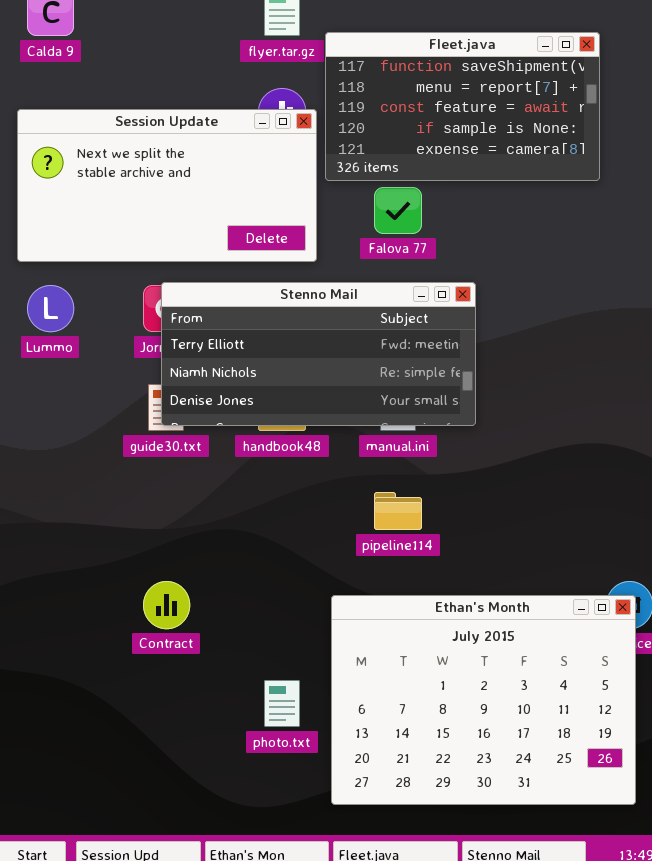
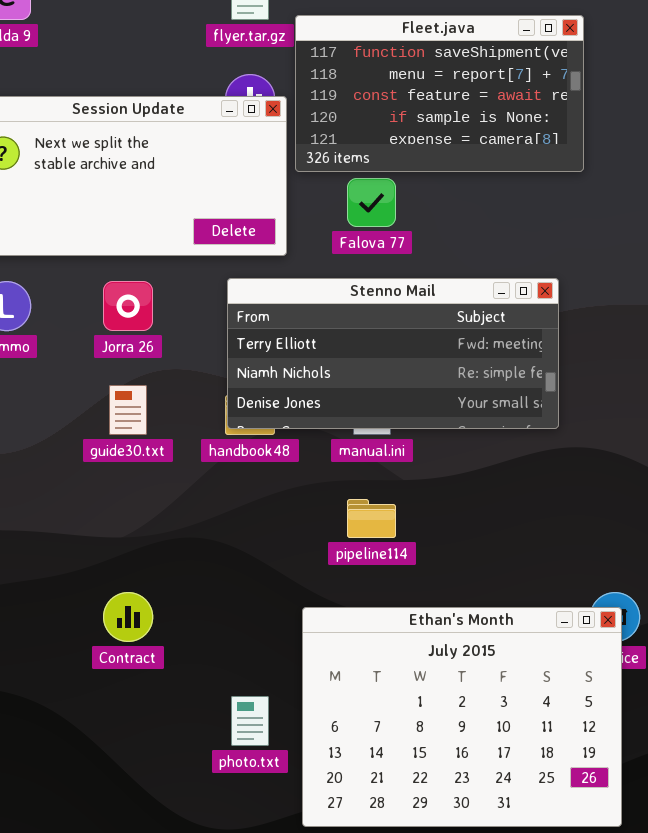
Stenno Mail: [161,282,476,426] -> [227,278,559,429], moved

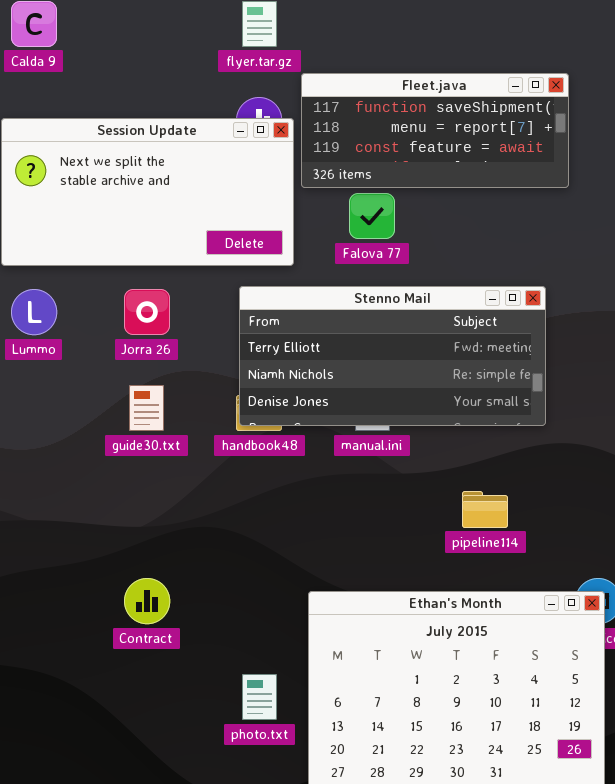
Fleet.java: [295,15,584,172] -> [301,73,569,188], resized
pipeline114: [347,499,396,538] -> [462,491,508,528], moved

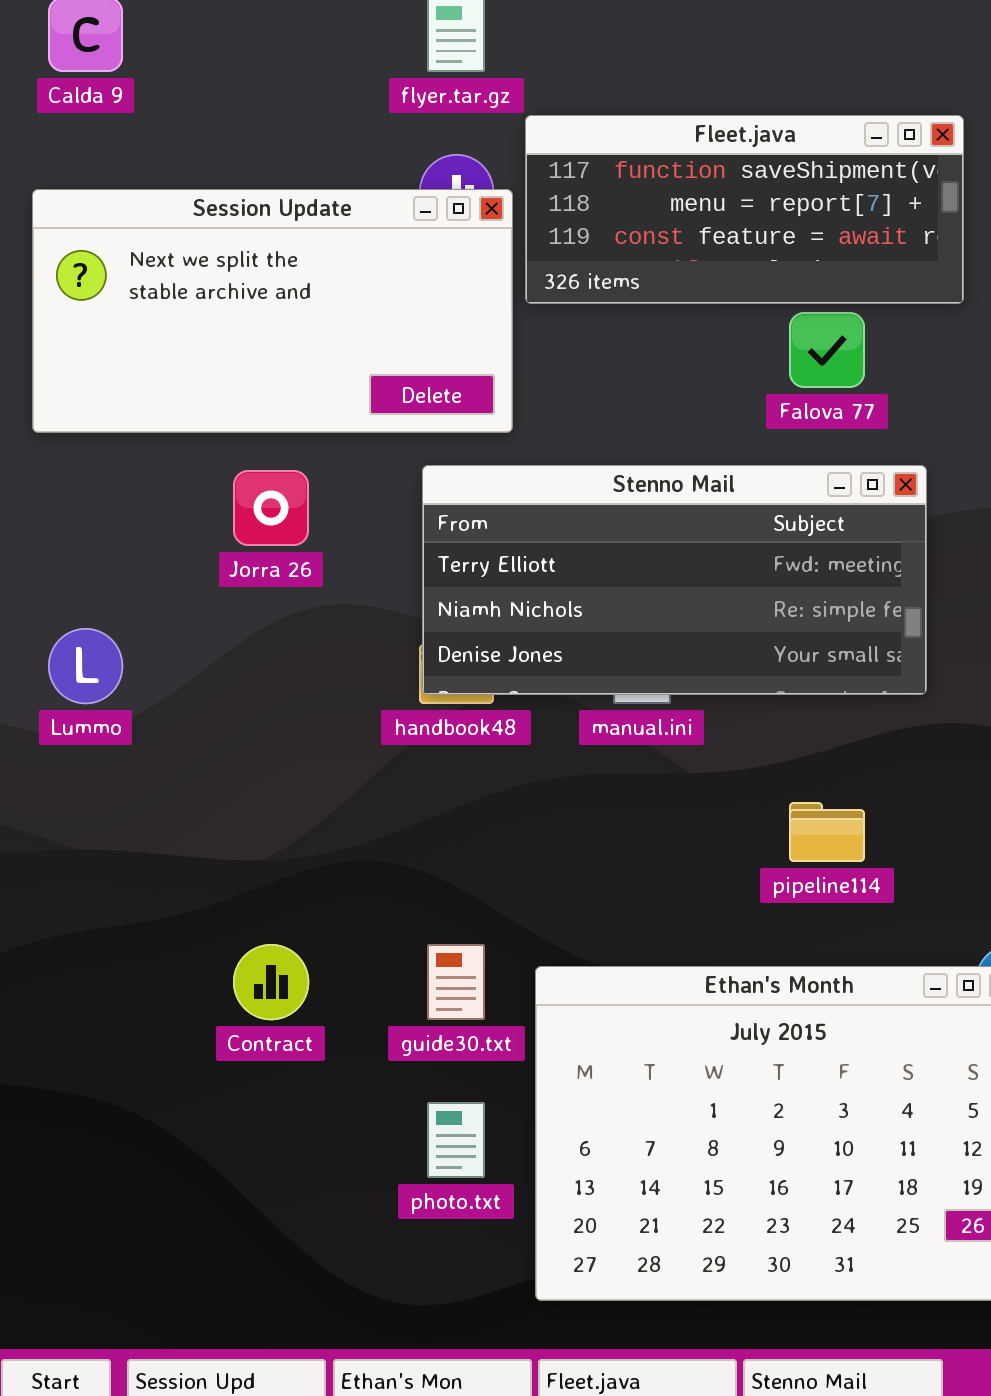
Falova 77: [349,193,395,239] -> [789,312,865,388], moved
Lummo: [11,289,57,335] -> [48,628,123,704], moved
guide30.txt: [129,385,164,431] -> [427,944,485,1020], moved

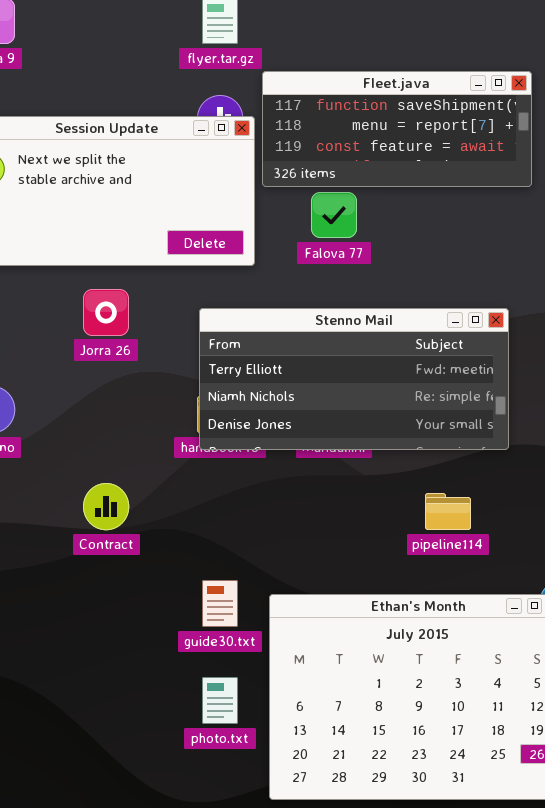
Falova 77: [789,312,865,388] -> [311,192,357,238], moved
Stenno Mail: [422,465,927,695] -> [199,308,509,450], moved
Contract: [233,944,309,1020] -> [83,483,129,530], moved

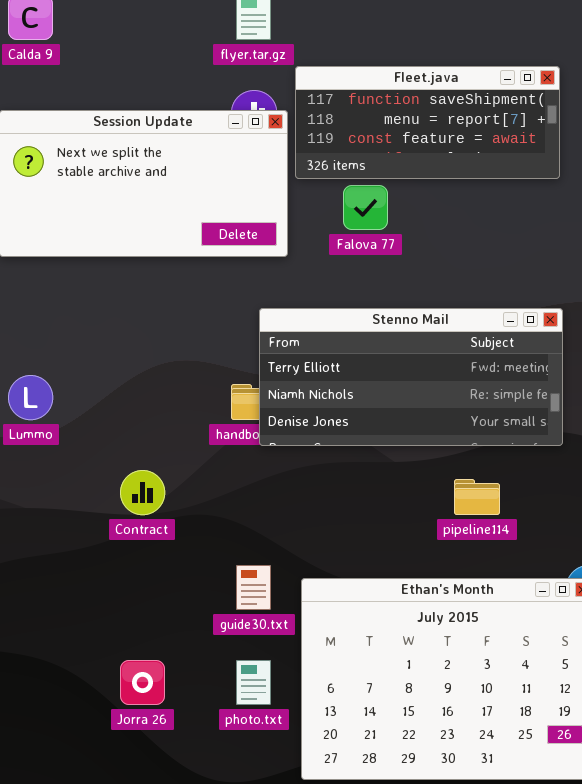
Jorra 26: [83,289,129,336] -> [120,660,165,705], moved
Stenno Mail: [199,308,509,450] -> [259,308,563,446], moved

